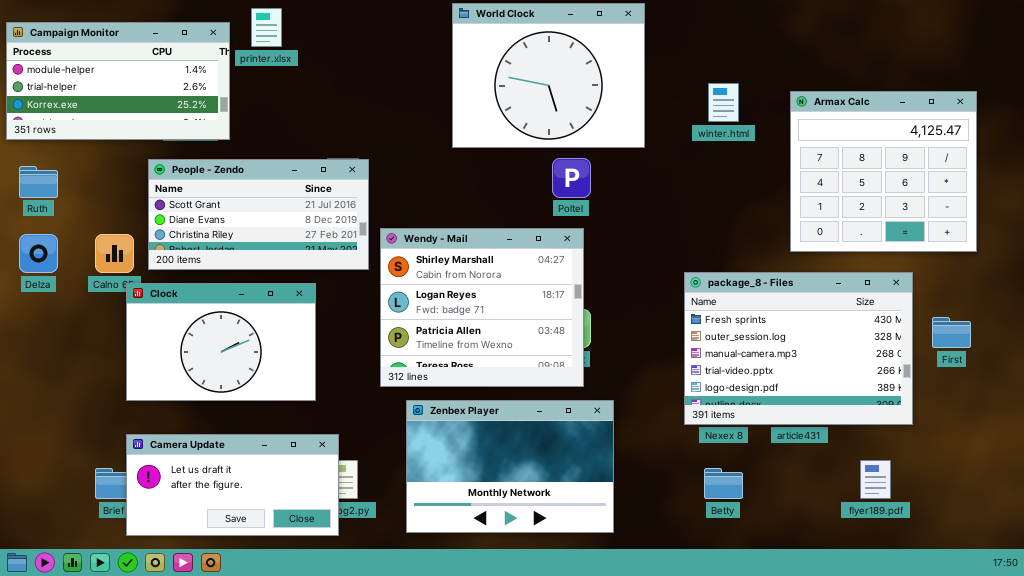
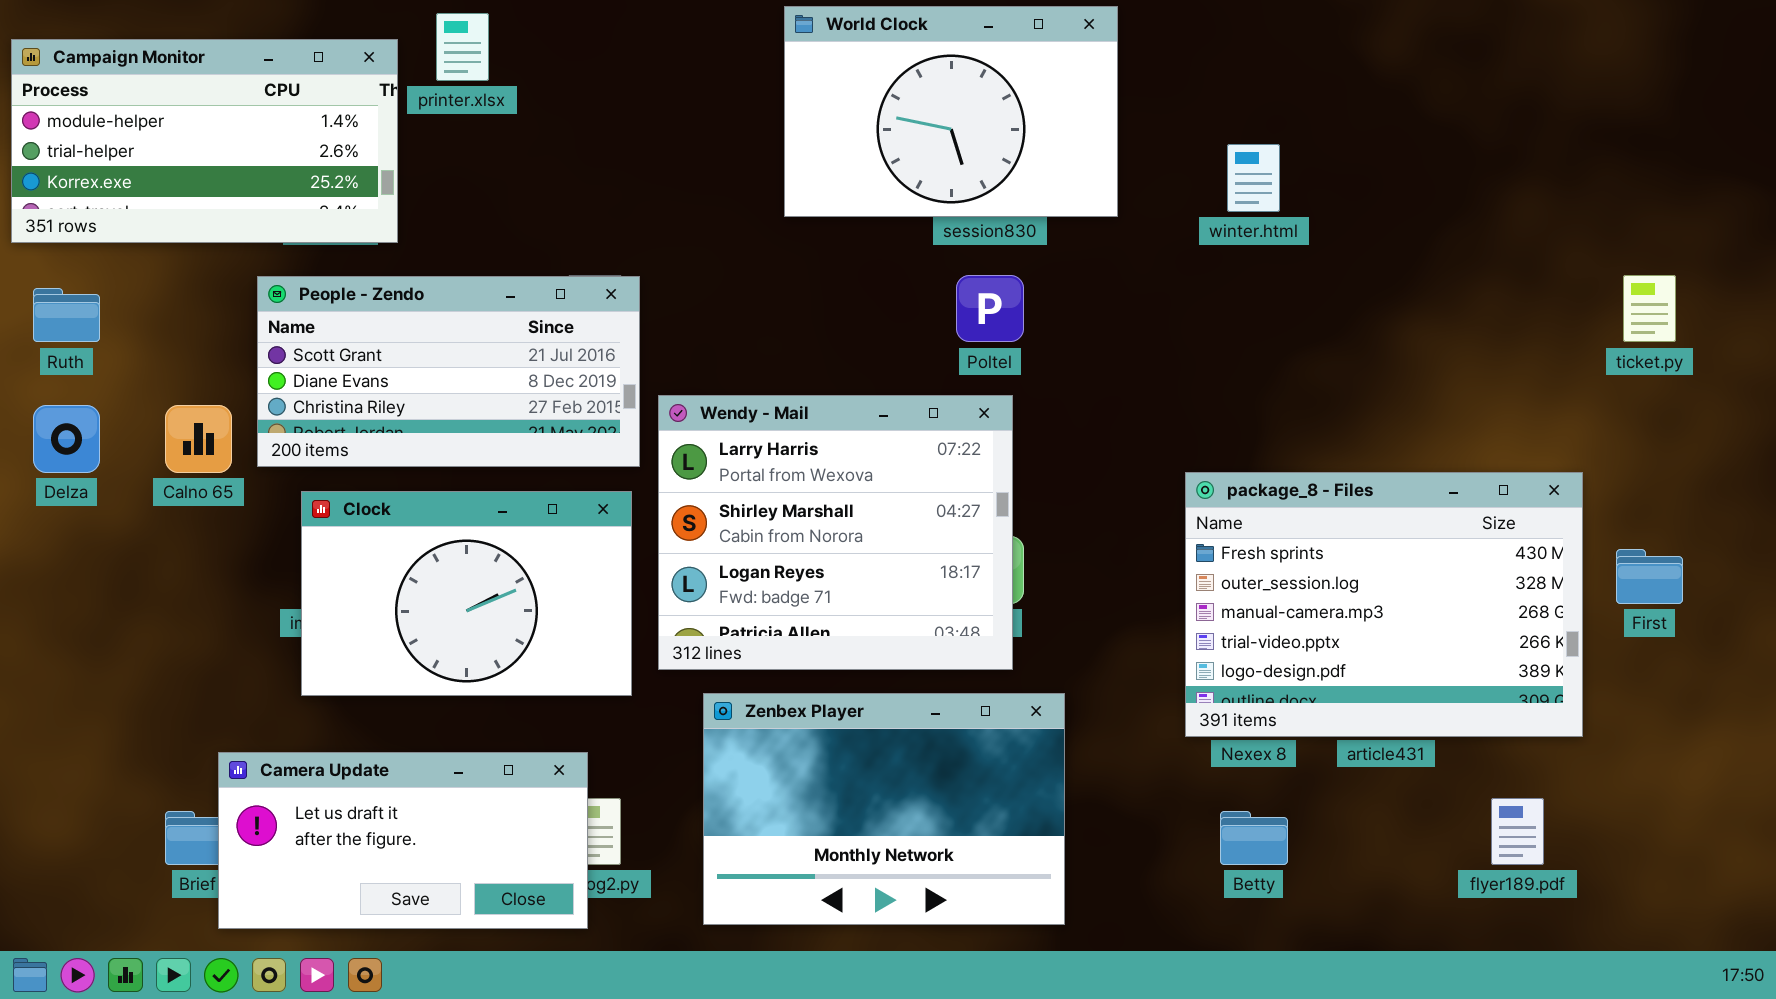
World Clock: [452,3,645,148] -> [784,6,1118,217], resized
Armax Calc: [790,91,977,252] -> none, closed
Wendy - Mail: [380,228,584,387] -> [658,395,1013,670], scrolled up 1 row
Clock: [126,283,316,401] -> [301,491,632,696], moved

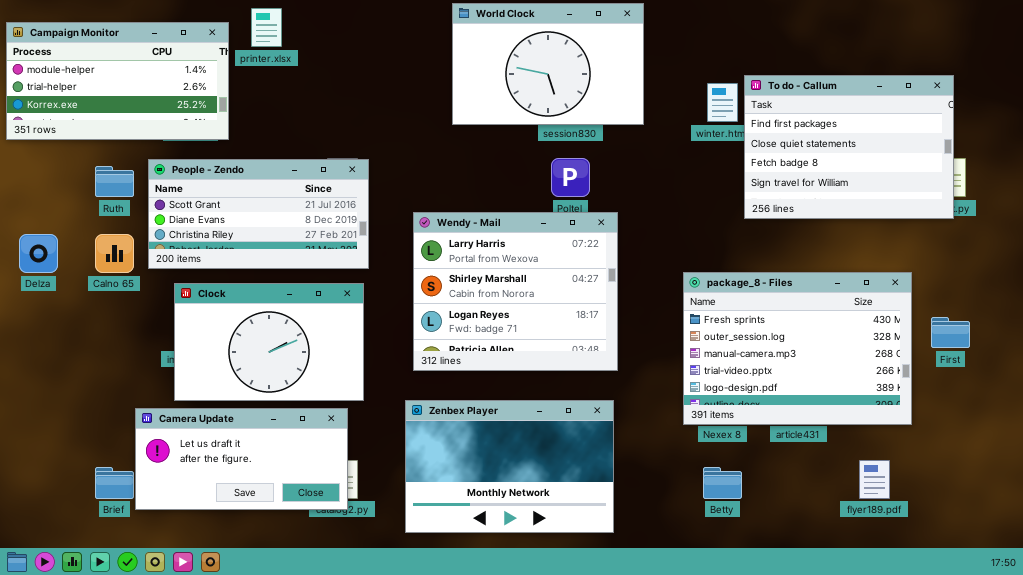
To do - Callum: none -> [744,75,954,219], opened
Ruth: [33,288,100,342] -> [95,166,134,197], moved
Wendy - Mail: [658,395,1013,670] -> [413,212,618,371], moved
Camera Update: [218,752,588,929] -> [135,408,348,510], moved

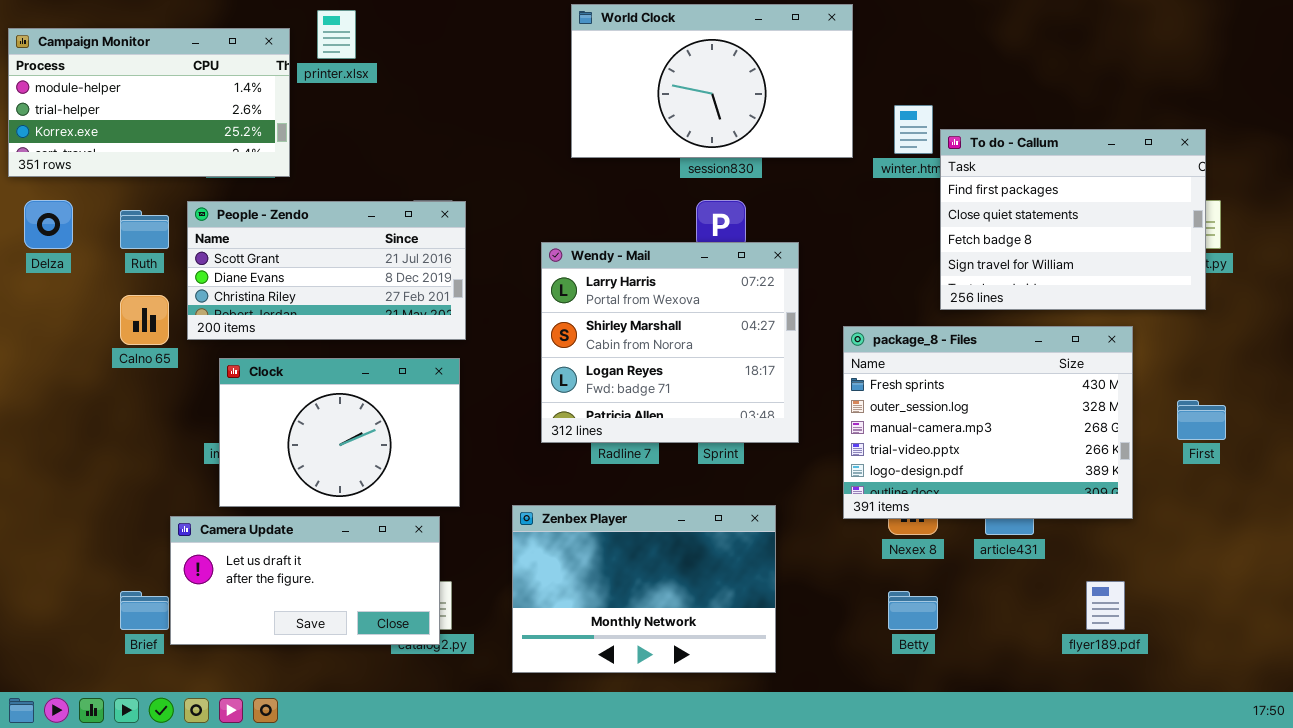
World Clock: [452,3,644,125] -> [571,4,853,158], resized
To do - Callum: [744,75,954,219] -> [940,129,1206,310], moved
Wendy - Mail: [413,212,618,371] -> [541,242,799,443], moved
Delza: [19,234,58,273] -> [24,200,73,249], moved
package_8 - Files: [683,272,912,425] -> [843,326,1133,519], moved

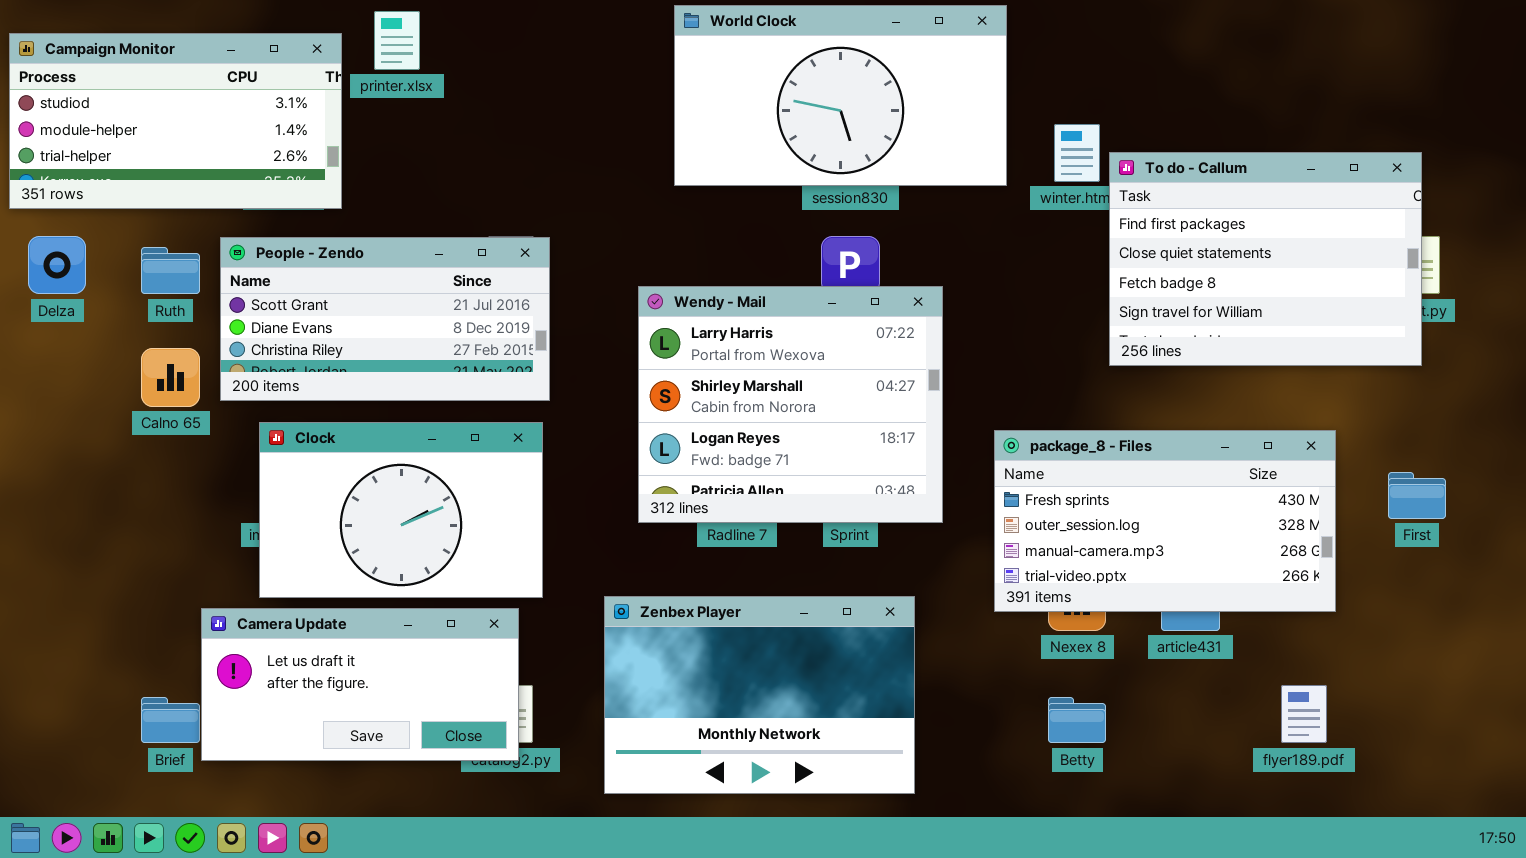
Campaign Monitor: [8,28,290,177] -> [9,33,342,209], scrolled up 1 row
package_8 - Files: [843,326,1133,519] -> [994,430,1336,612], resized

